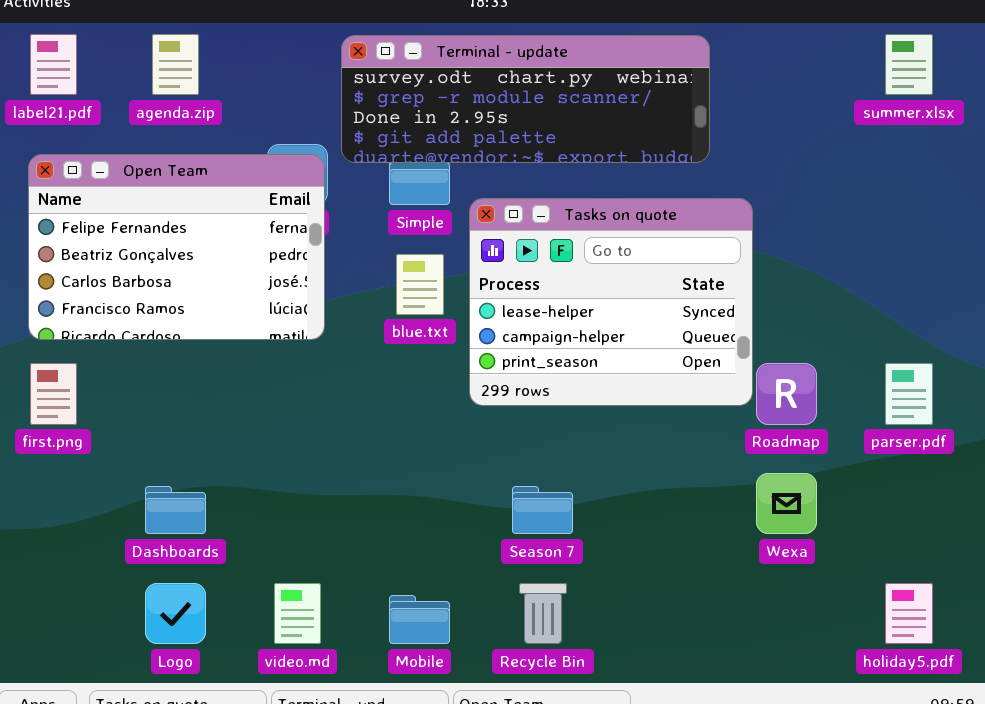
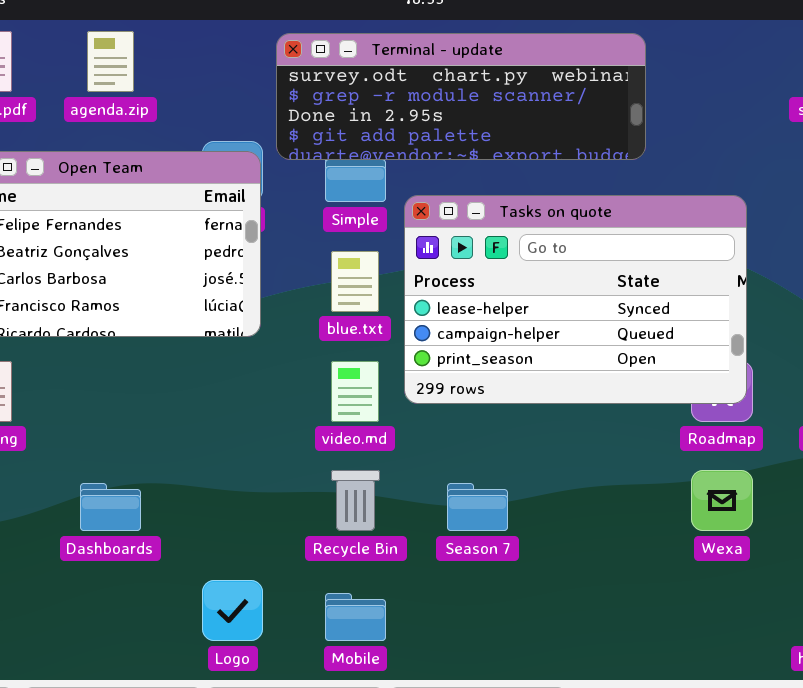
Tasks on quote: [469,198,753,406] -> [404,195,747,404], resized
Logo: [145,583,206,644] -> [202,580,263,641], moved
video.md: [274,583,321,644] -> [331,361,379,422], moved
Recycle Bin: [519,583,567,644] -> [331,470,380,531], moved

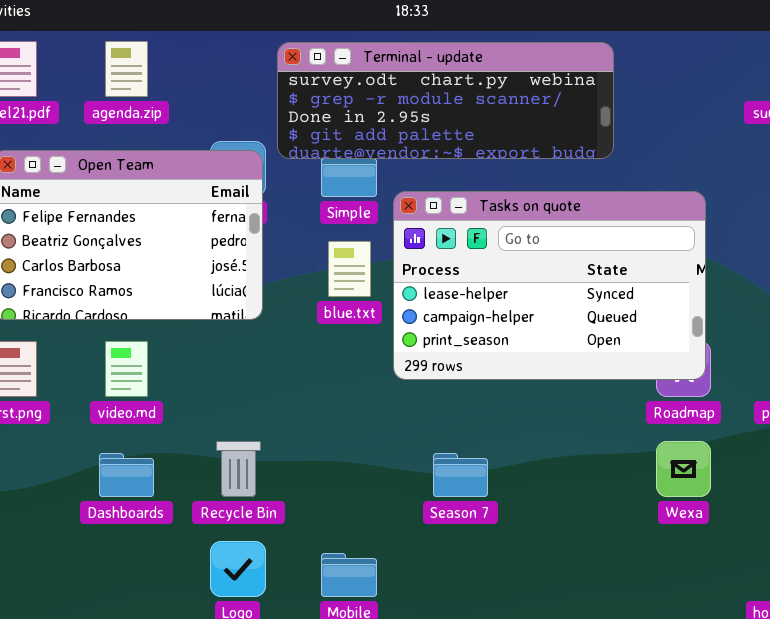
video.md: [331,361,379,422] -> [105,341,148,397], moved
Recycle Bin: [331,470,380,531] -> [216,441,261,497], moved

